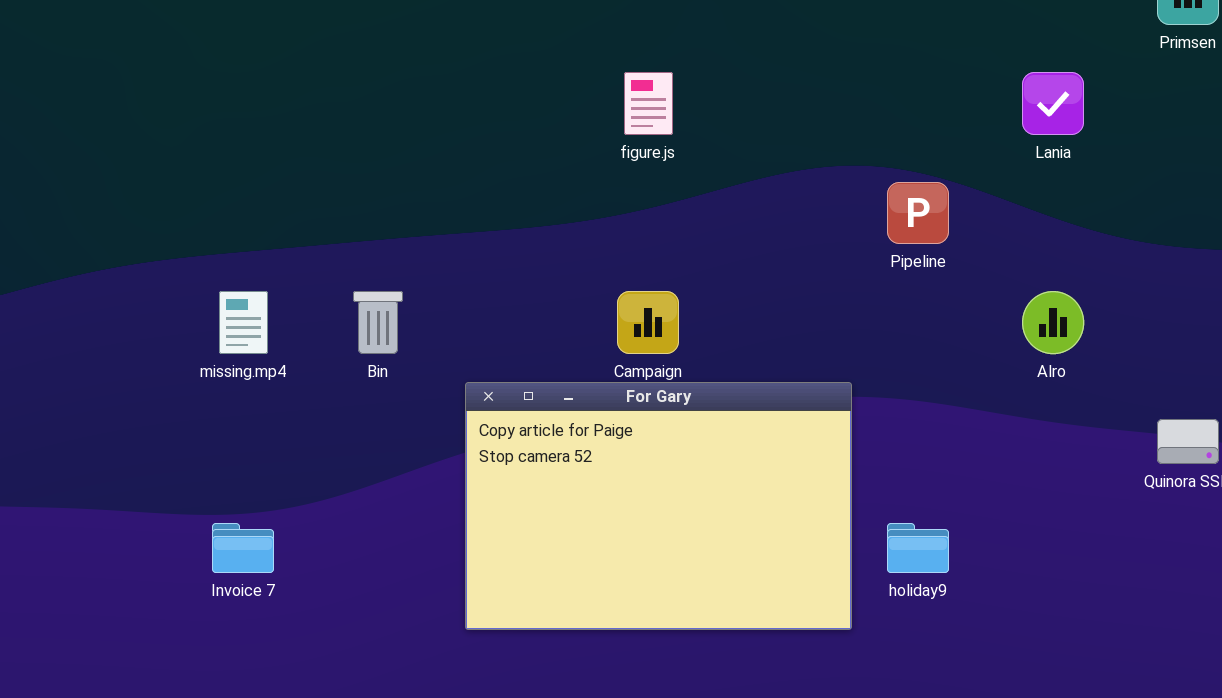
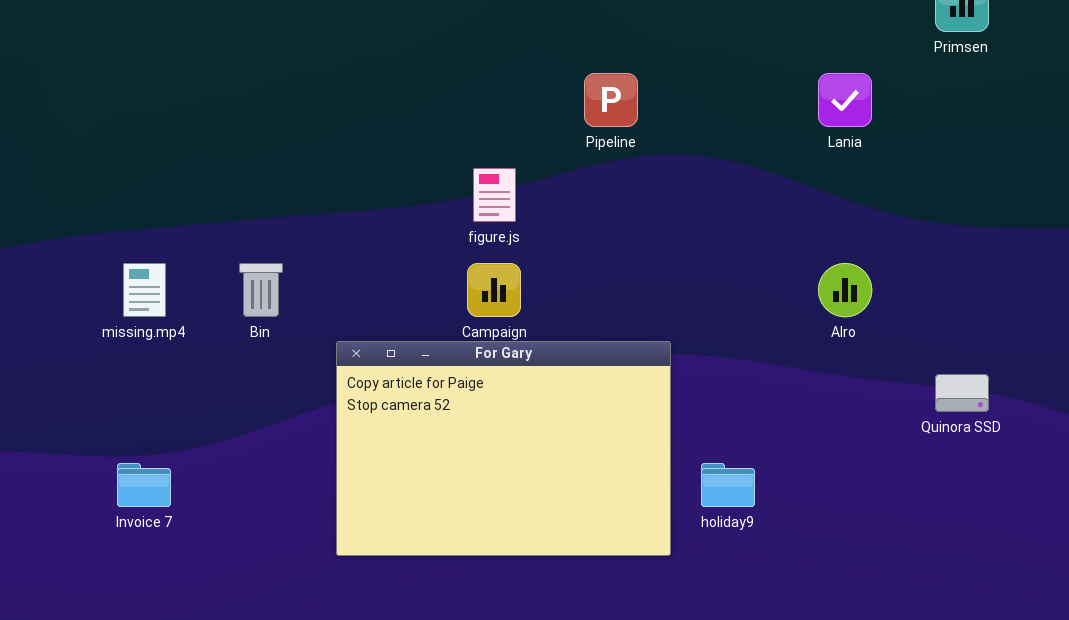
figure.js: [624,72,673,135] -> [473,168,516,222], moved
Pipeline: [887,182,949,244] -> [584,73,638,127], moved

